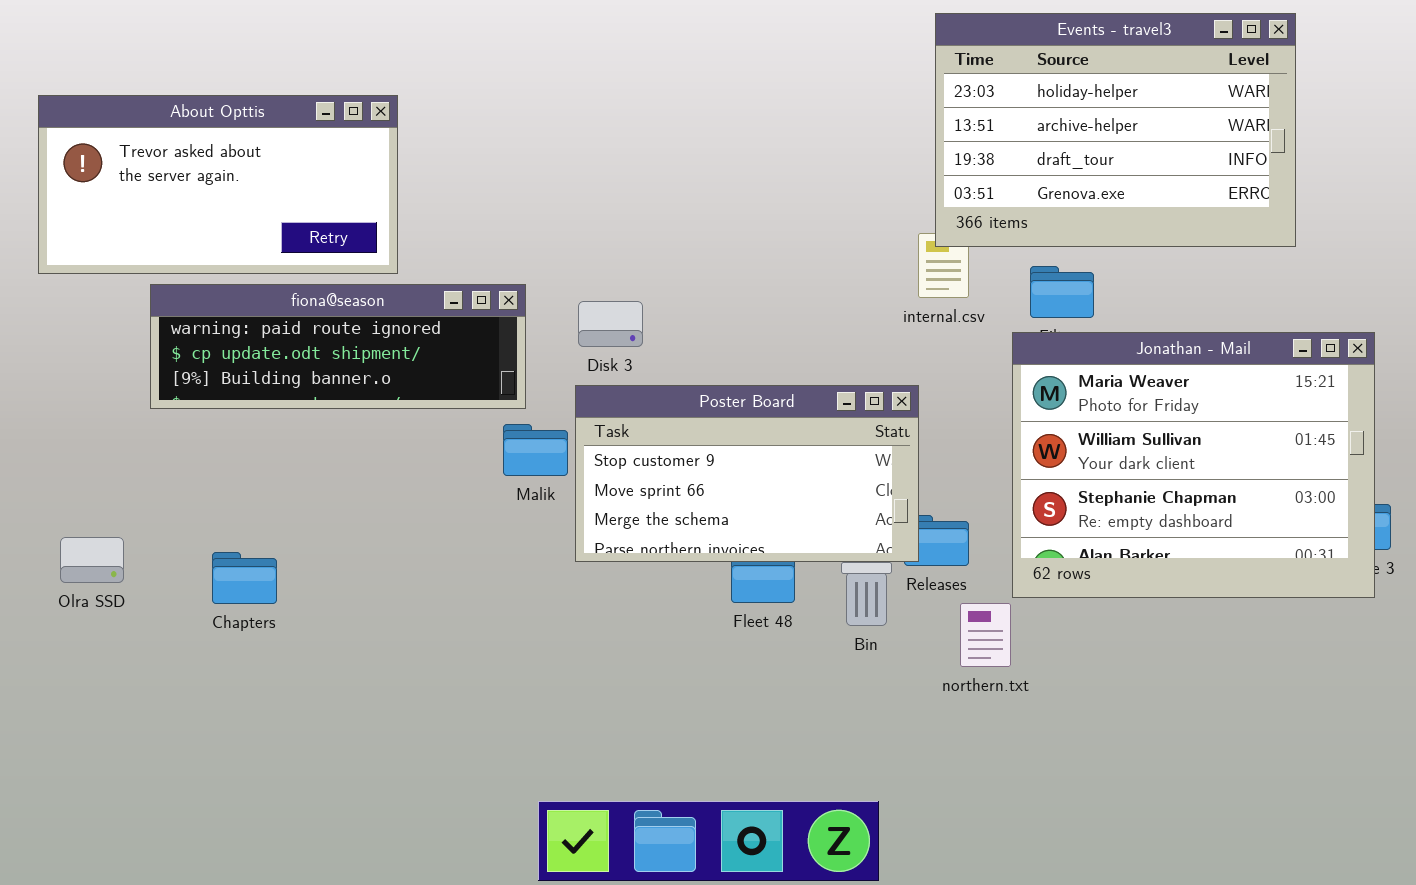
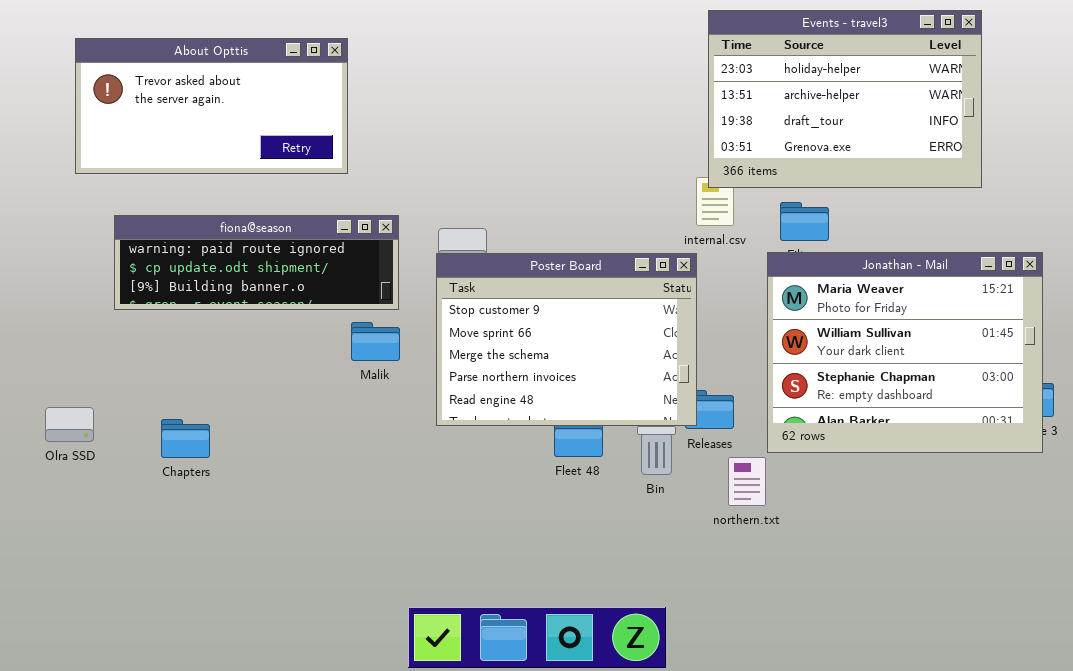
About Opttis: [38,95,398,274] -> [75,38,348,174], moved
Poster Board: [575,385,919,562] -> [436,253,697,426], resized
Malik: [503,424,568,476] -> [351,322,400,361], moved

